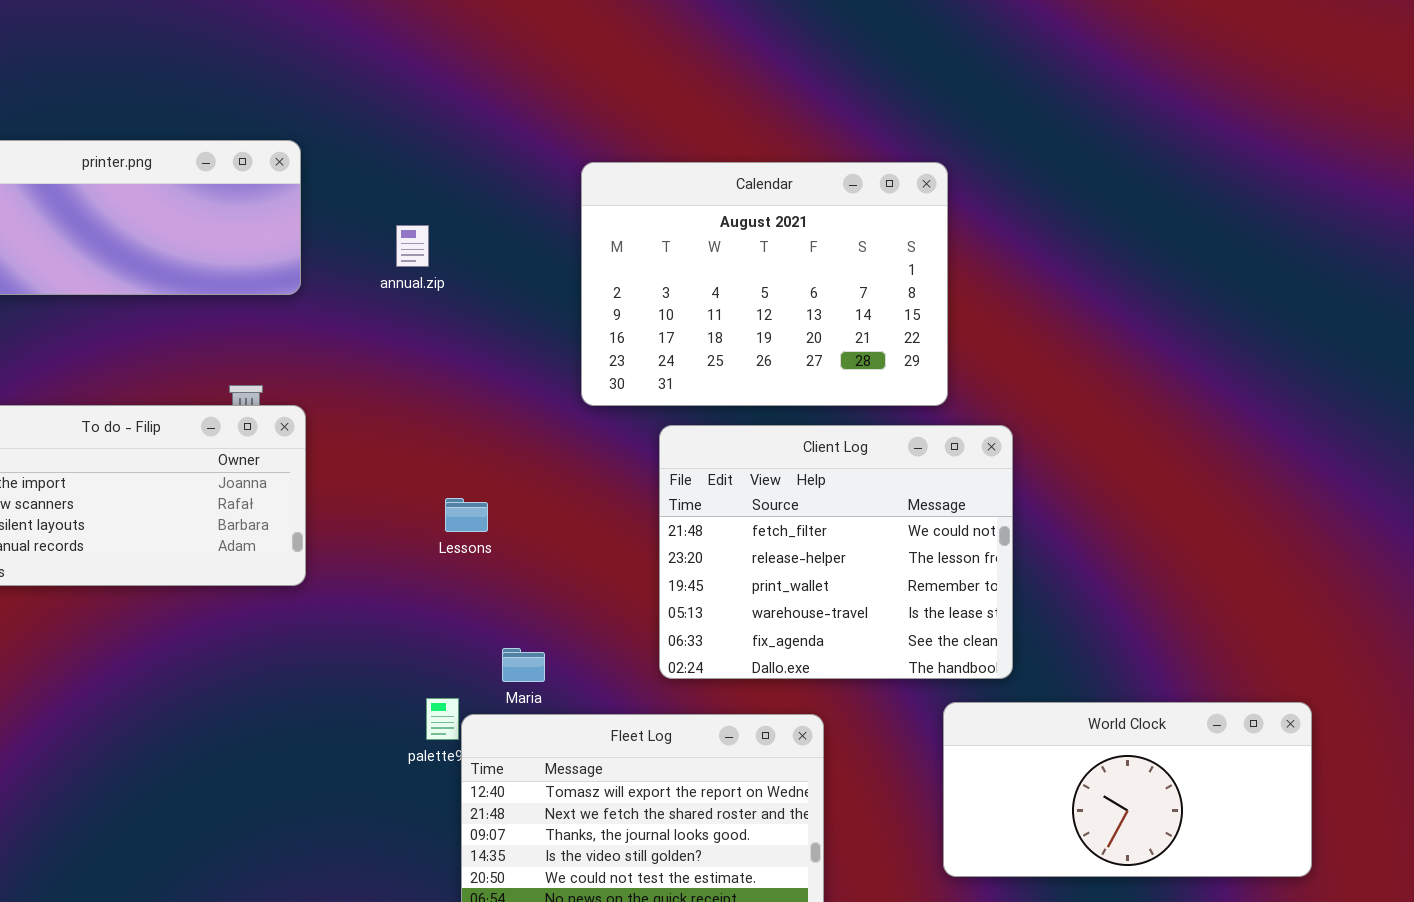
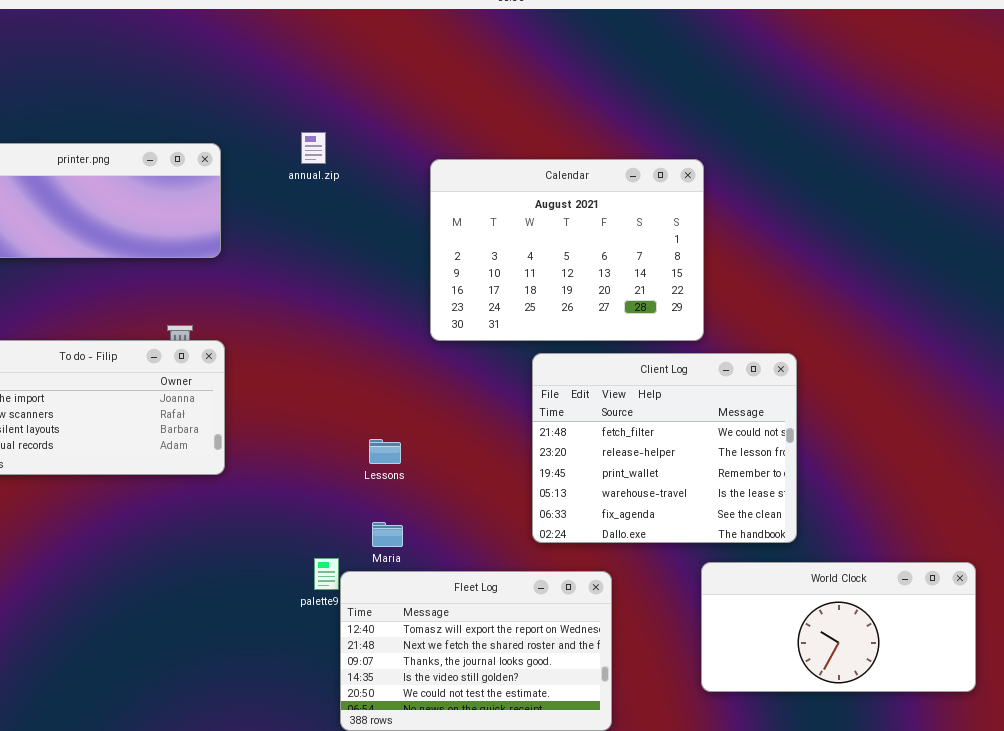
annual.zip: [396,225,429,267] -> [301,132,326,164], moved
Client Log: [659,425,1013,679] -> [532,353,797,543], moved
Lessons: [445,498,488,532] -> [369,439,401,464], moved

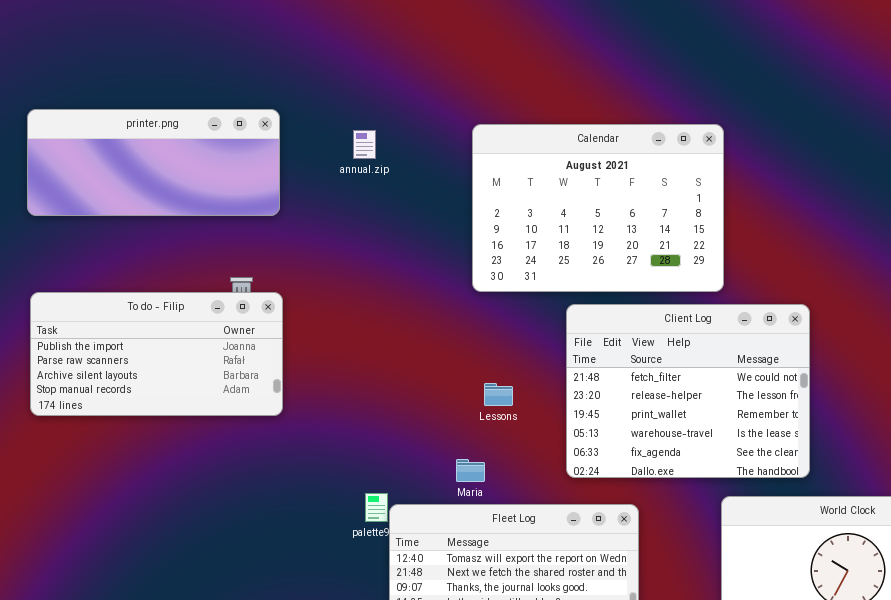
annual.zip: [301,132,326,164] -> [353,130,376,159], moved
Lessons: [369,439,401,464] -> [484,383,513,406], moved
Maria: [372,522,403,547] -> [456,459,485,482], moved

